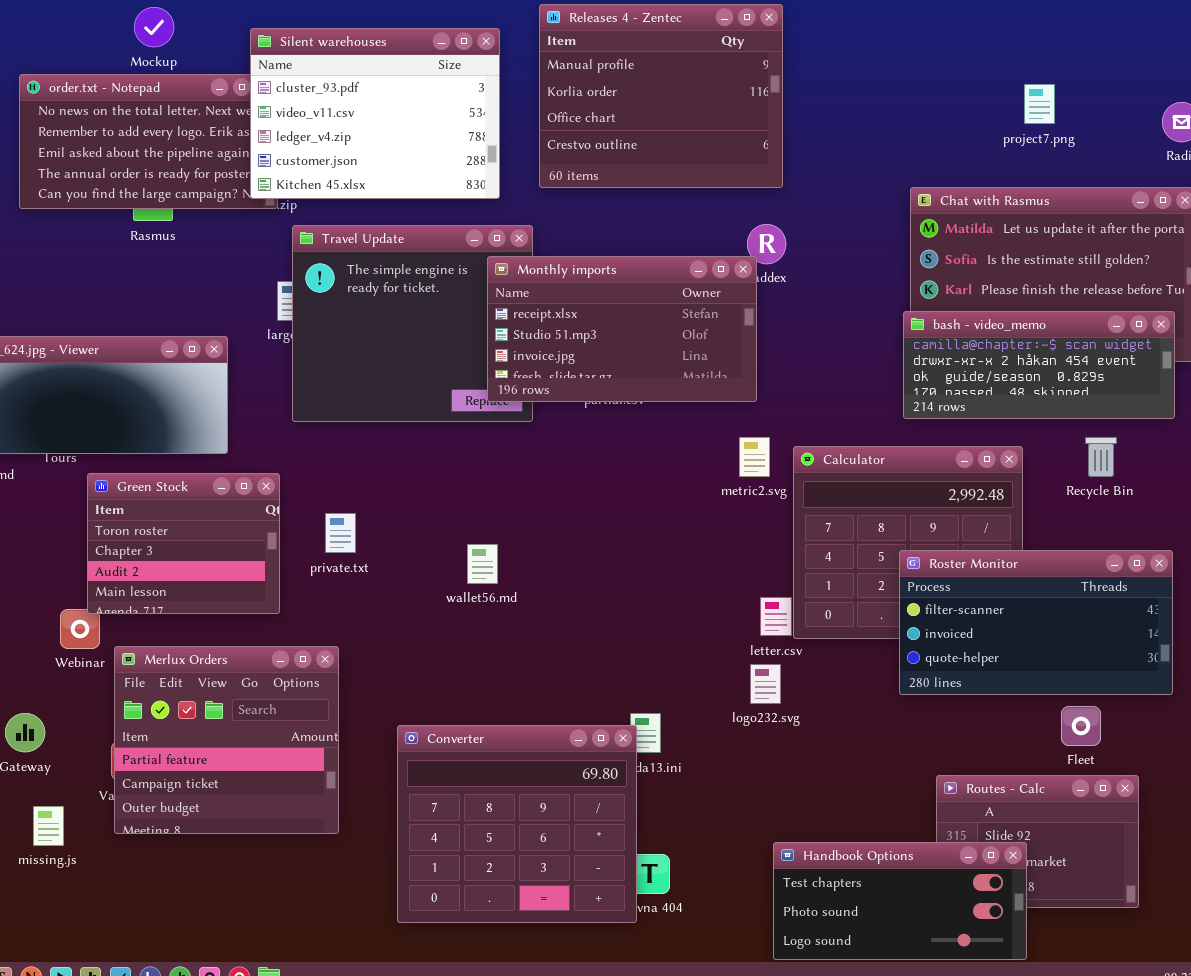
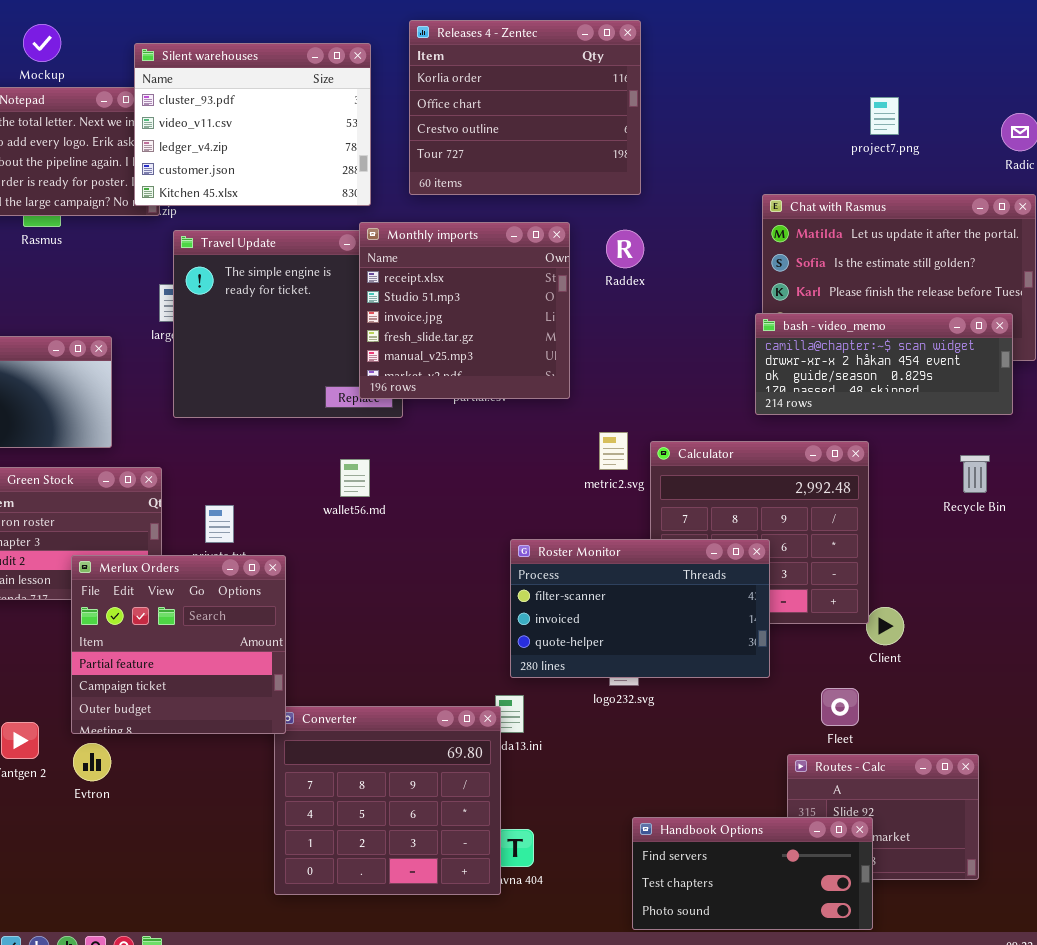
Releases 4 - Zentec: [539,4,783,188] -> [409,20,641,195], scrolled down 1 row
Monthly imports: [487,256,757,402] -> [359,222,570,399], resized
Recycle Bin: [1085,437,1117,477] -> [960,455,990,493], moved
wallet56.md: [467,544,498,584] -> [340,459,370,497], moved
Roster Monitor: [899,550,1173,695] -> [510,539,770,678], moved
Merlux Orders: [114,646,339,834] -> [71,555,286,734], moved
Fleet: [1061,706,1101,746] -> [821,688,859,726], moved
Handbook Options: [773,842,1027,960] -> [632,817,873,930], scrolled up 1 row

